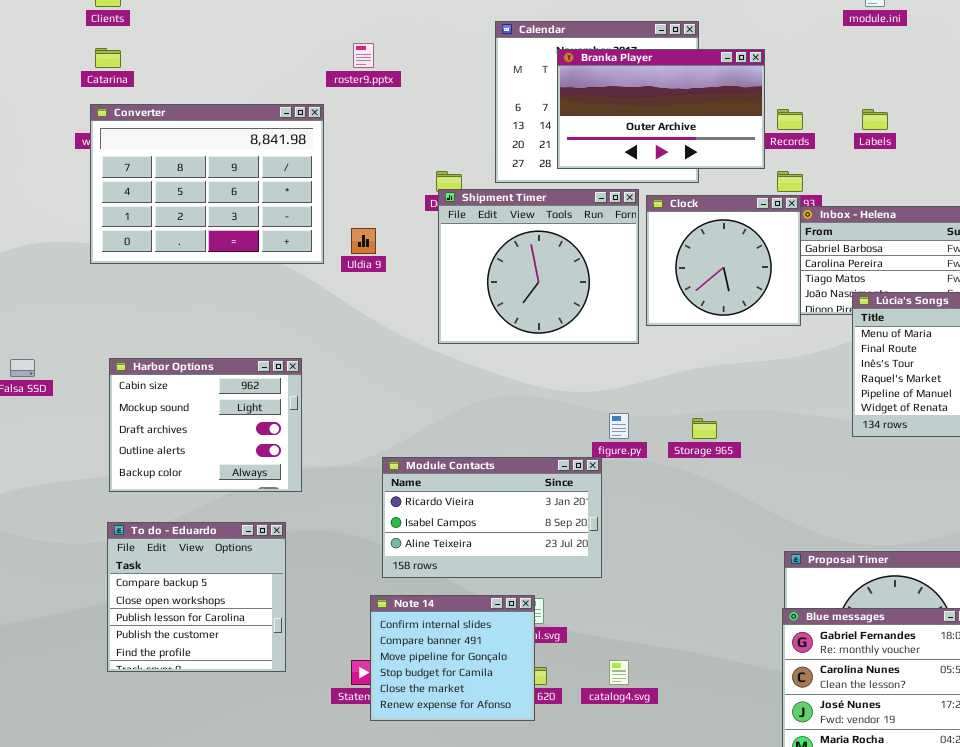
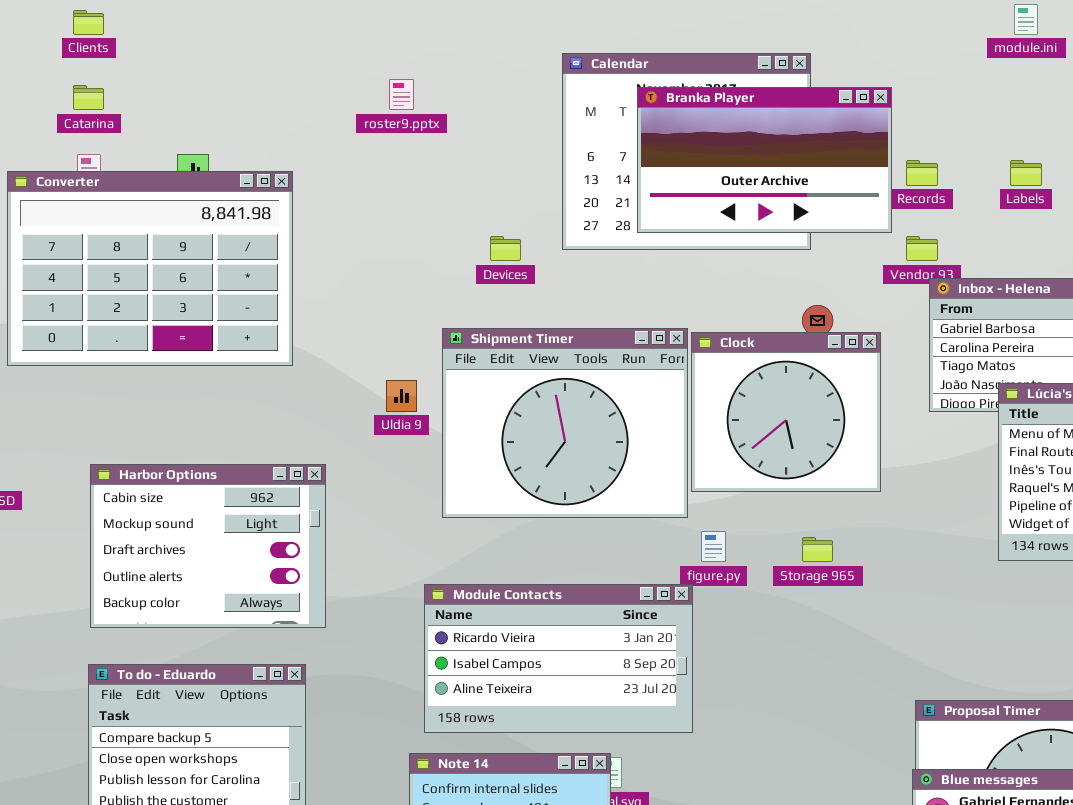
Converter: [90,104,324,264] -> [7,171,293,366], moved
Shipment Timer: [438,189,639,344] -> [442,328,688,518], moved
Clock: [646,195,801,326] -> [691,332,881,492], moved
Uldia 9: [351,228,376,254] -> [386,380,417,412], moved

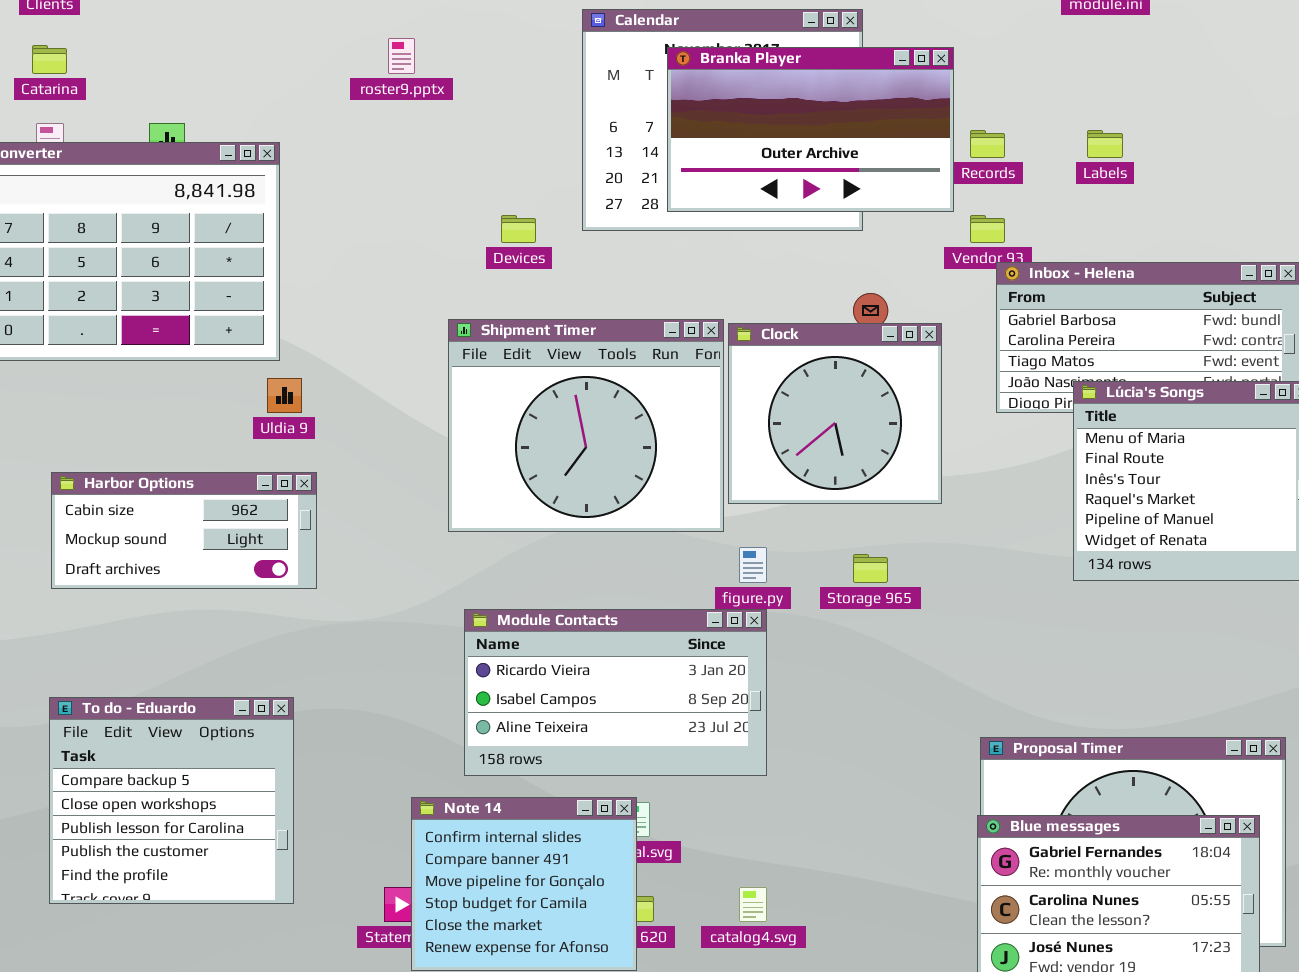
Uldia 9: [386,380,417,412] -> [267,378,302,413], moved
Harbor Options: [90,464,326,628] -> [51,472,317,589], resized
Module Contacts: [424,584,693,733] -> [464,609,767,776], moved

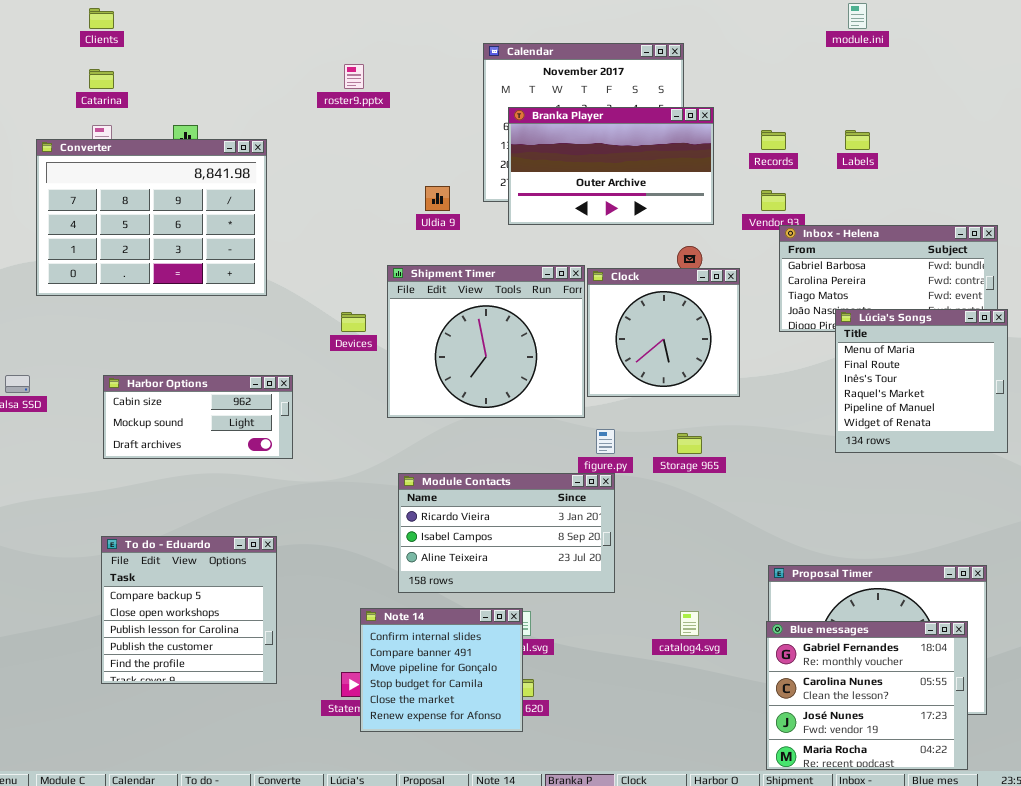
Branka Player: [667,47,954,212] -> [508,107,714,225], moved
Devices: [501,215,536,243] -> [341,312,366,332], moved
Uldia 9: [267,378,302,413] -> [425,186,450,211], moved
catalog4.svg: [739,887,767,922] -> [680,611,699,636], moved

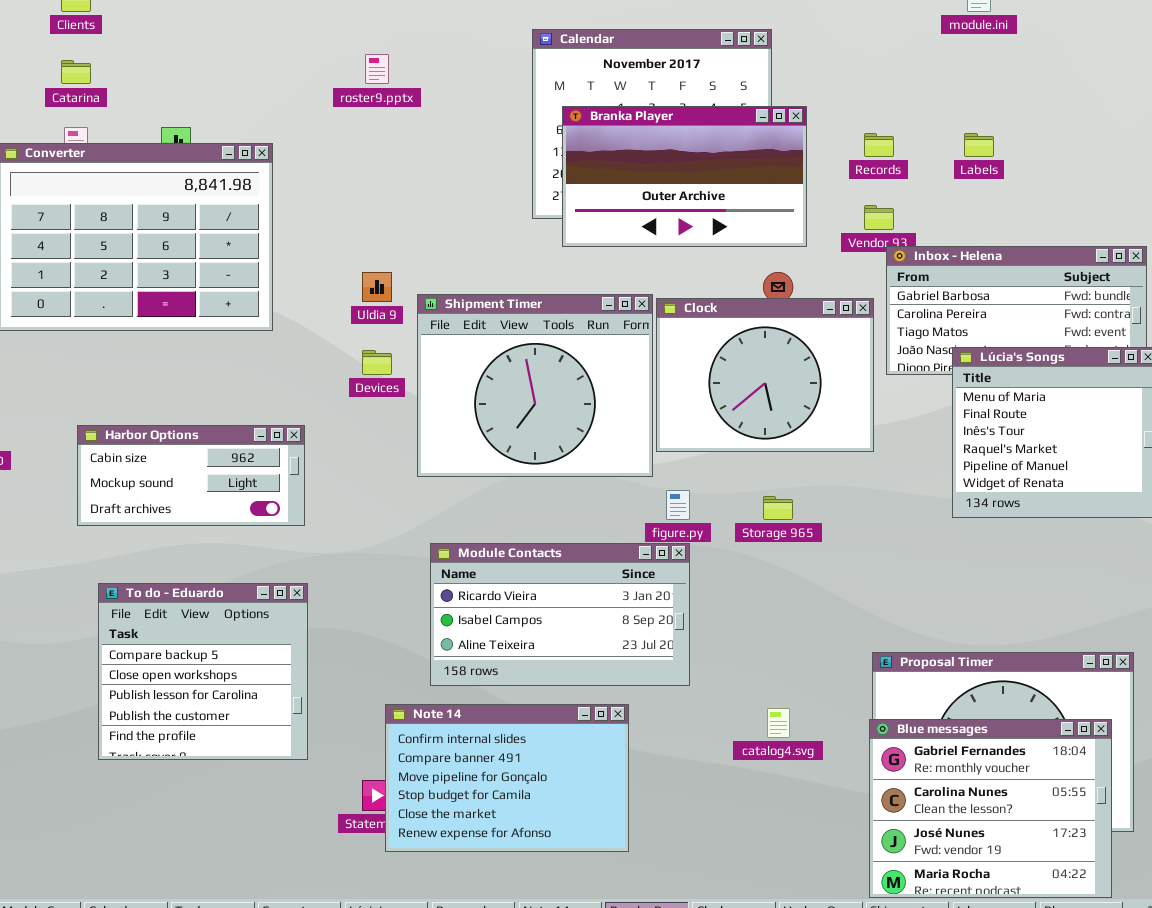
Uldia 9: [425,186,450,211] -> [362,272,392,302], moved
Clock: [587,268,740,397] -> [656,298,874,452], resized
To do - Eduardo: [101,536,277,684] -> [98,583,308,760], moved
Note 14: [360,608,523,732] -> [385,704,629,852], resized

